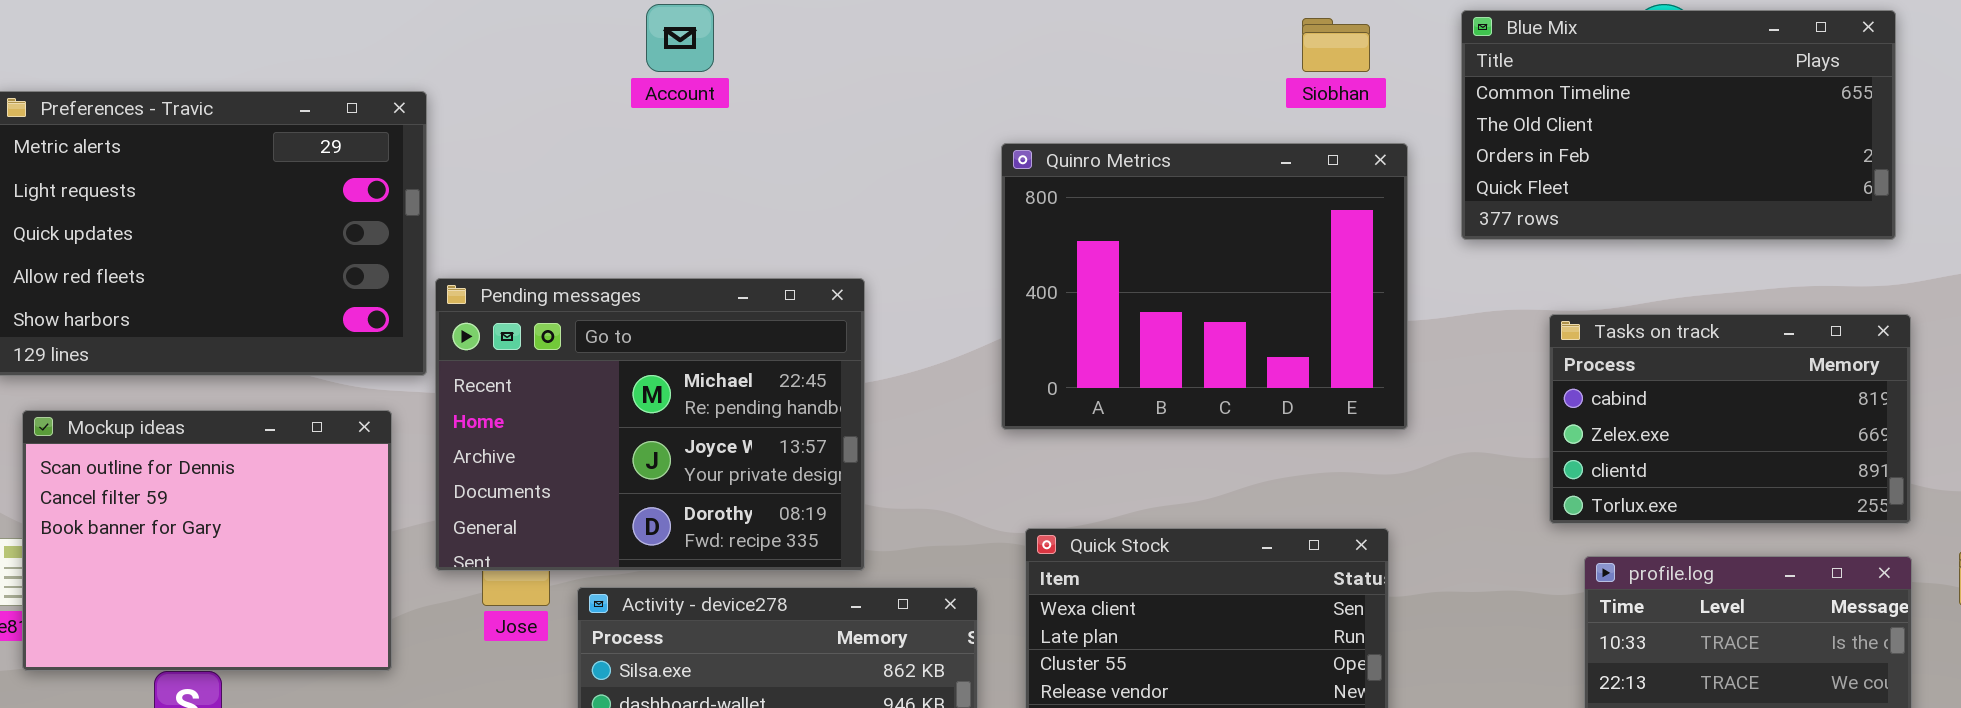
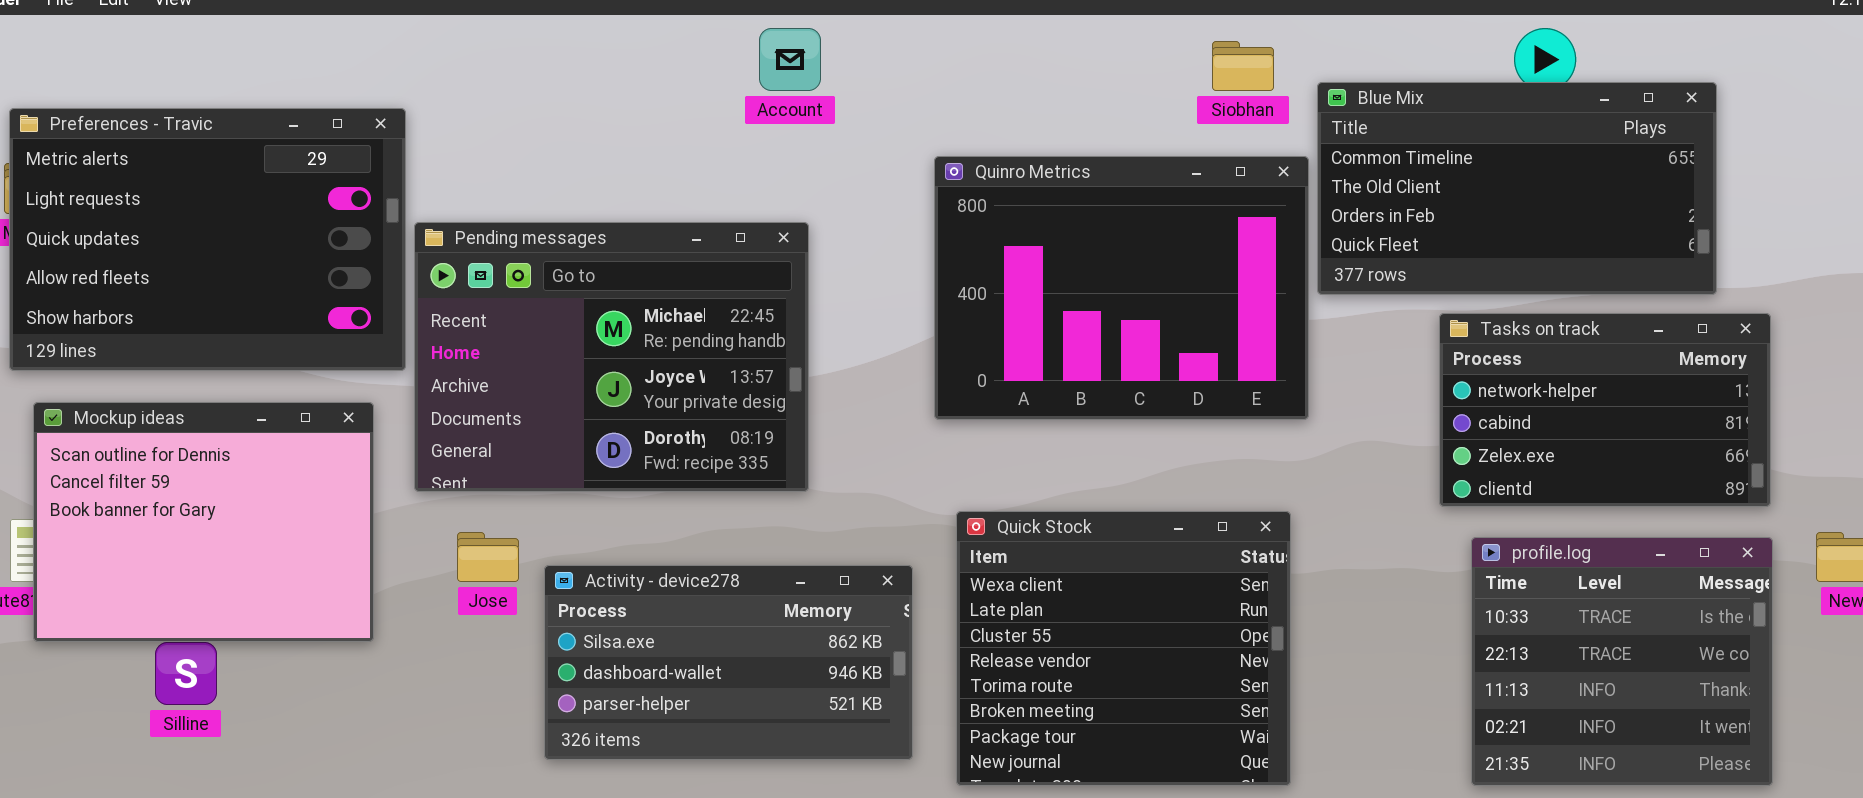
Account: [646,4,714,72] -> [759,28,821,91], moved
Blue Mix: [1461,10,1896,240] -> [1317,82,1717,295], moved
Pending messages: [435,278,865,571] -> [414,222,809,492], moved
Tasks on track: [1549,314,1911,524] -> [1439,313,1771,507], scrolled up 1 row

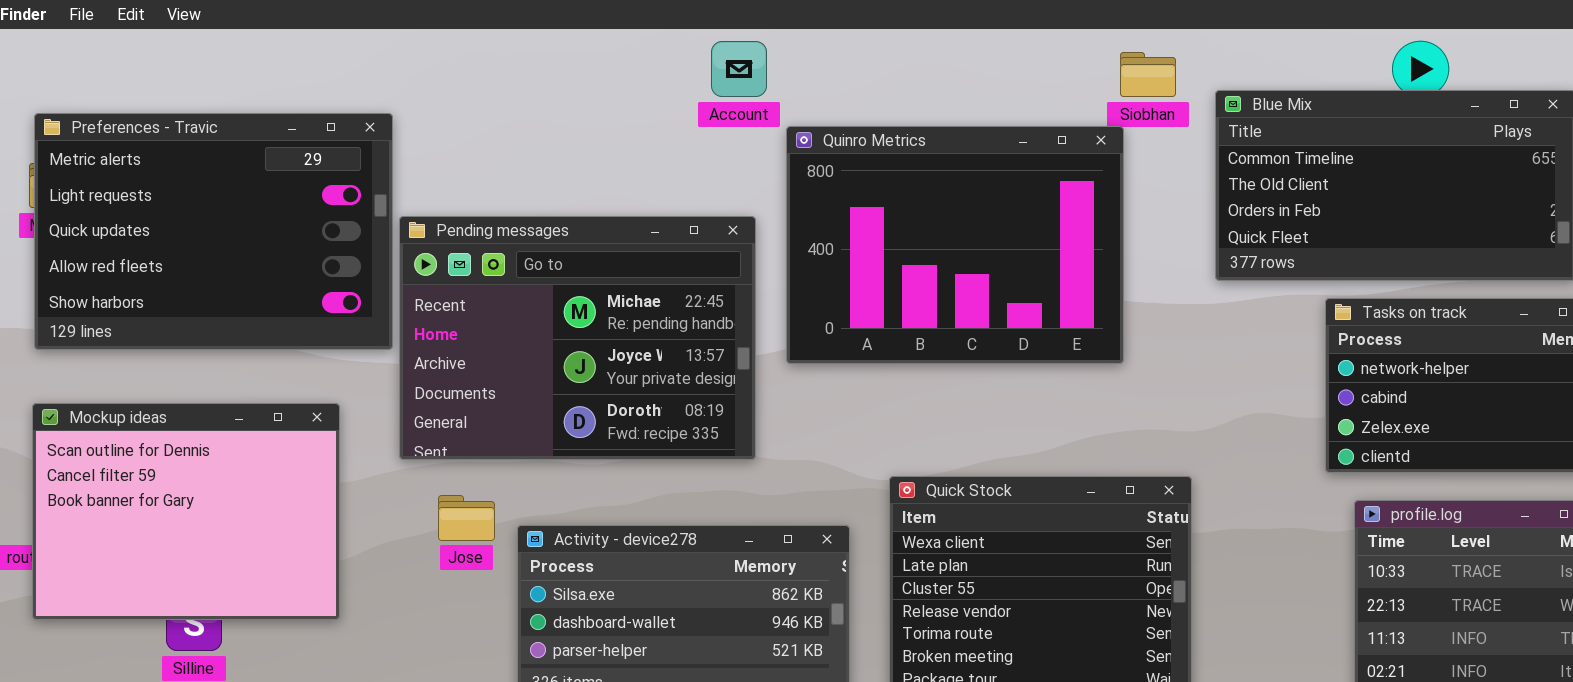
Quinro Metrics: [934,156,1309,420] -> [786,126,1124,364], moved
Mockup ideas: [33,402,374,642] -> [32,403,340,620], moved

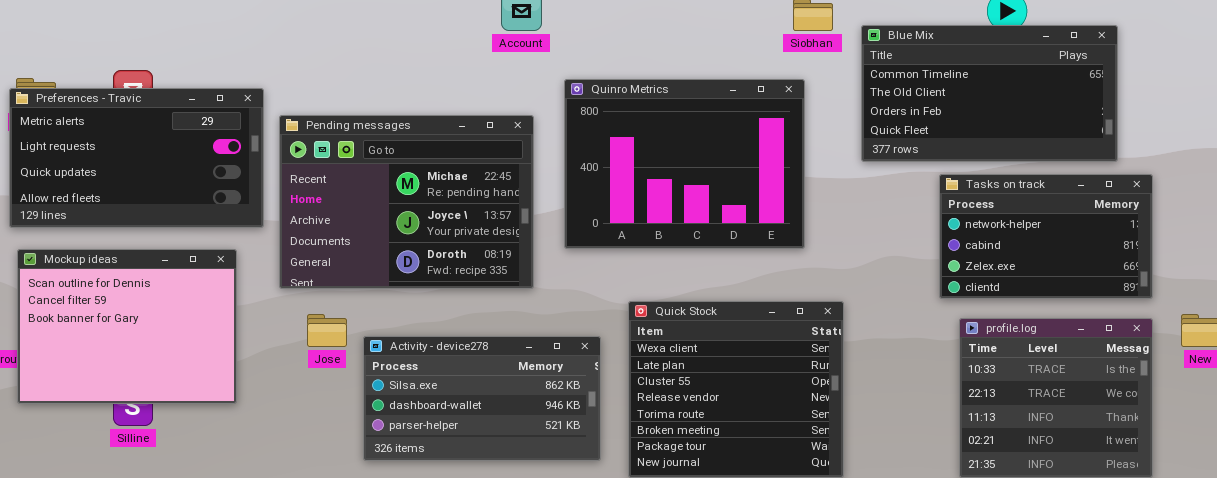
Preferences - Travic: [34,113,393,350] -> [9,88,264,228], moved, resized
Quinro Metrics: [786,126,1124,364] -> [564,79,805,249], moved

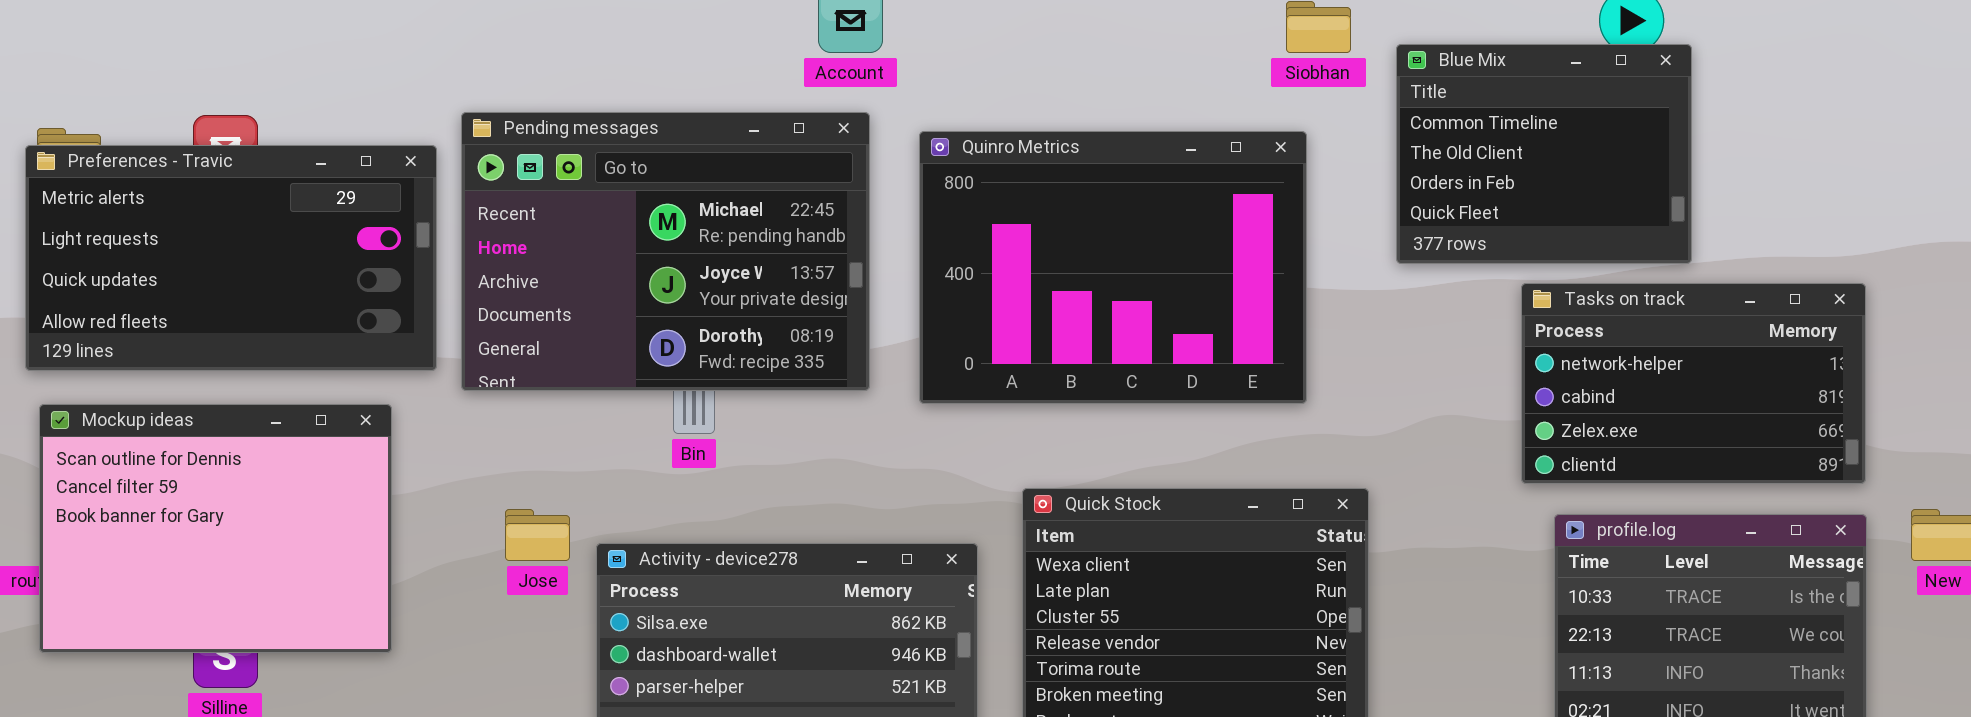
Blue Mix: [861,25,1118,162] -> [1396,44,1692,264], resized
Pending messages: [279,115,534,289] -> [461,112,870,391], moved

